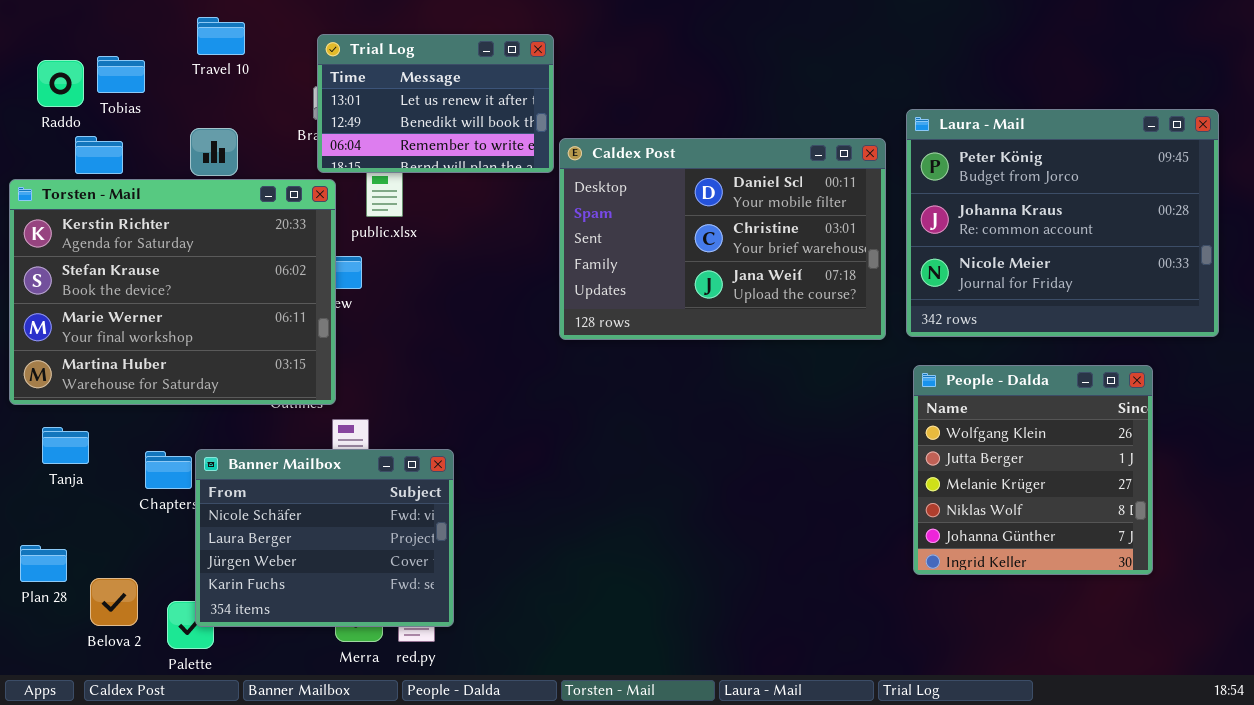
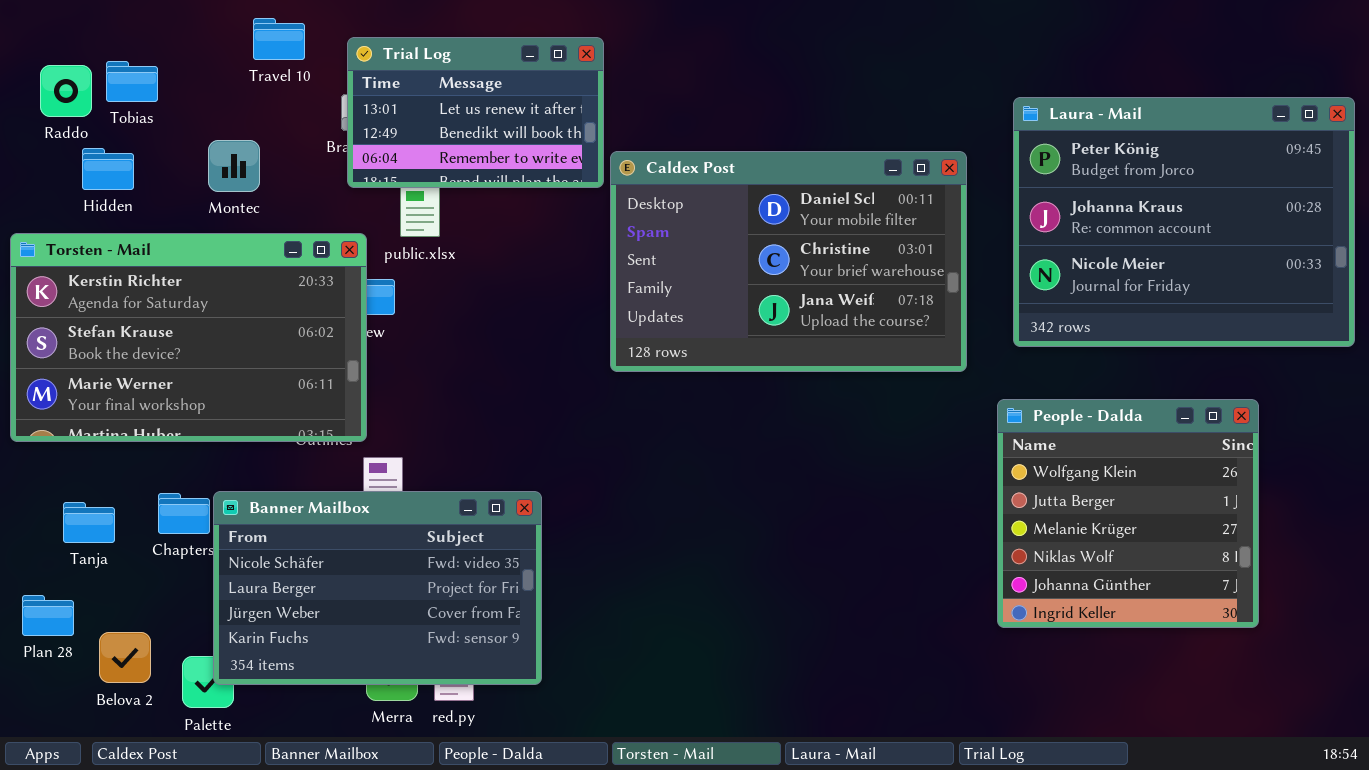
Travel 10: [197,17,245,55] -> [253,18,305,60], moved
Laura - Mail: [906,109,1219,337] -> [1013,97,1355,347], moved
Torsten - Mail: [9,179,336,405] -> [10,233,367,442], resized
Tanja: [42,427,89,464] -> [63,502,115,543], moved
Banner Mailbox: [195,449,454,627] -> [213,491,542,685], resized

